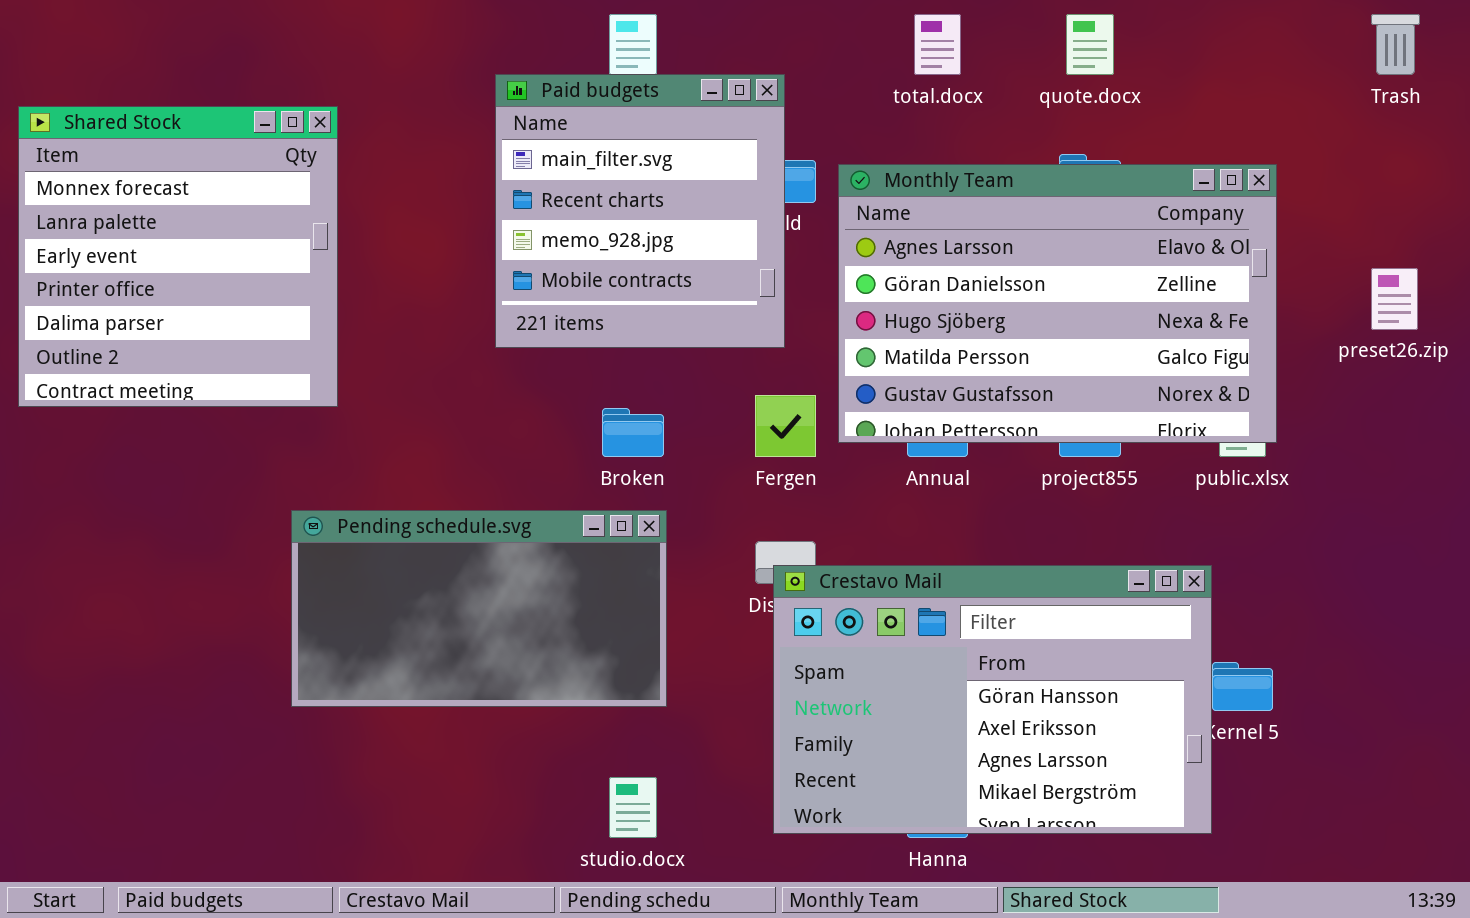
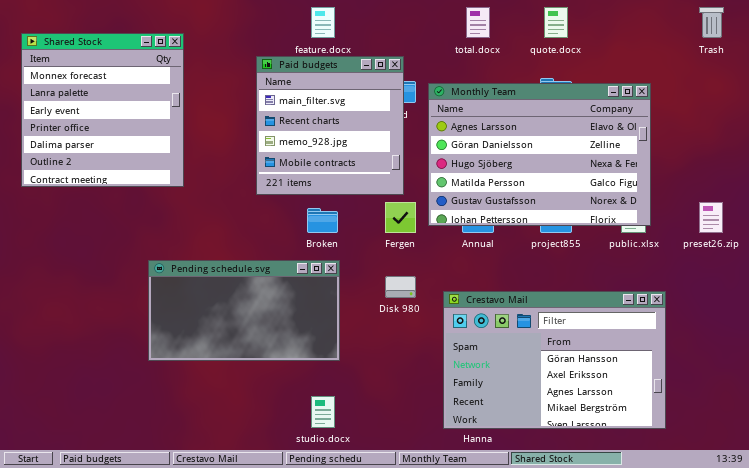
Paid budgets: [495,74,785,348] -> [256,56,404,195], moved
Shared Stock: [18,106,338,407] -> [21,33,184,187], moved
preset26.zip: [1371,268,1418,330] -> [699,202,723,233], moved
Crestavo Mail: [773,565,1212,834] -> [443,291,666,429], moved

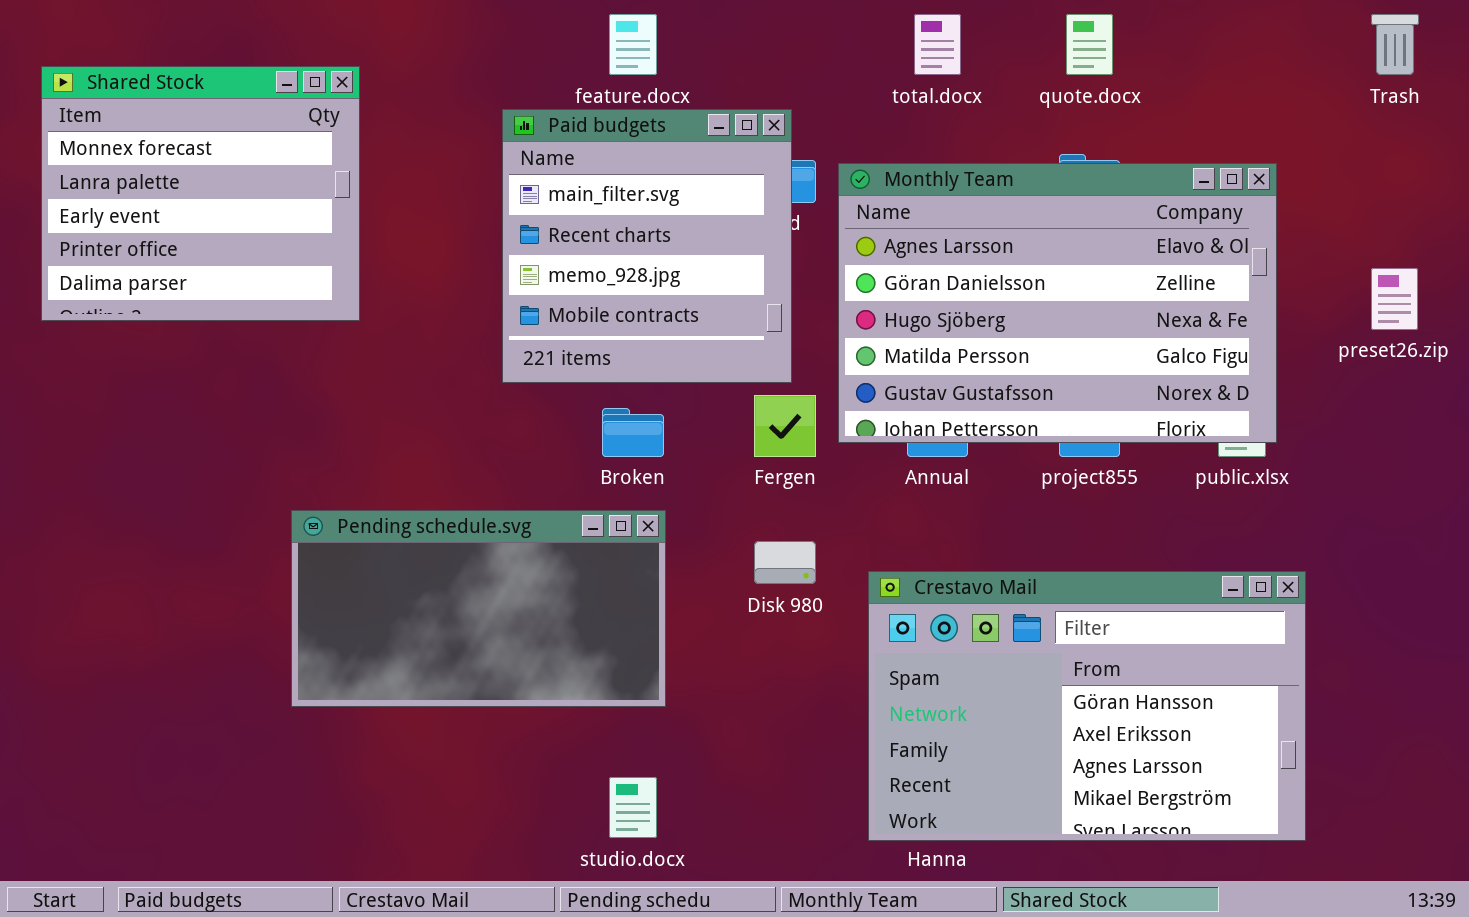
Shared Stock: [21,33,184,187] -> [41,66,360,321], resized
preset26.zip: [699,202,723,233] -> [1371,268,1418,330], moved

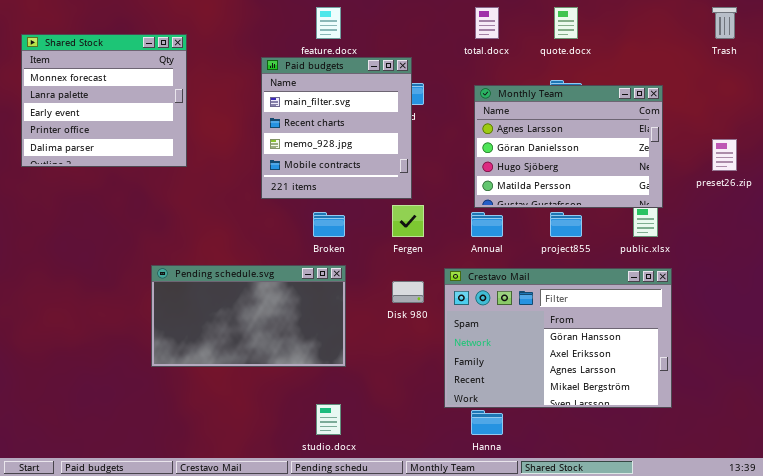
Monthly Team: [838,163,1277,443] -> [474,85,663,208], resized
Crestavo Mail: [868,571,1306,841] -> [444,268,672,408], moved

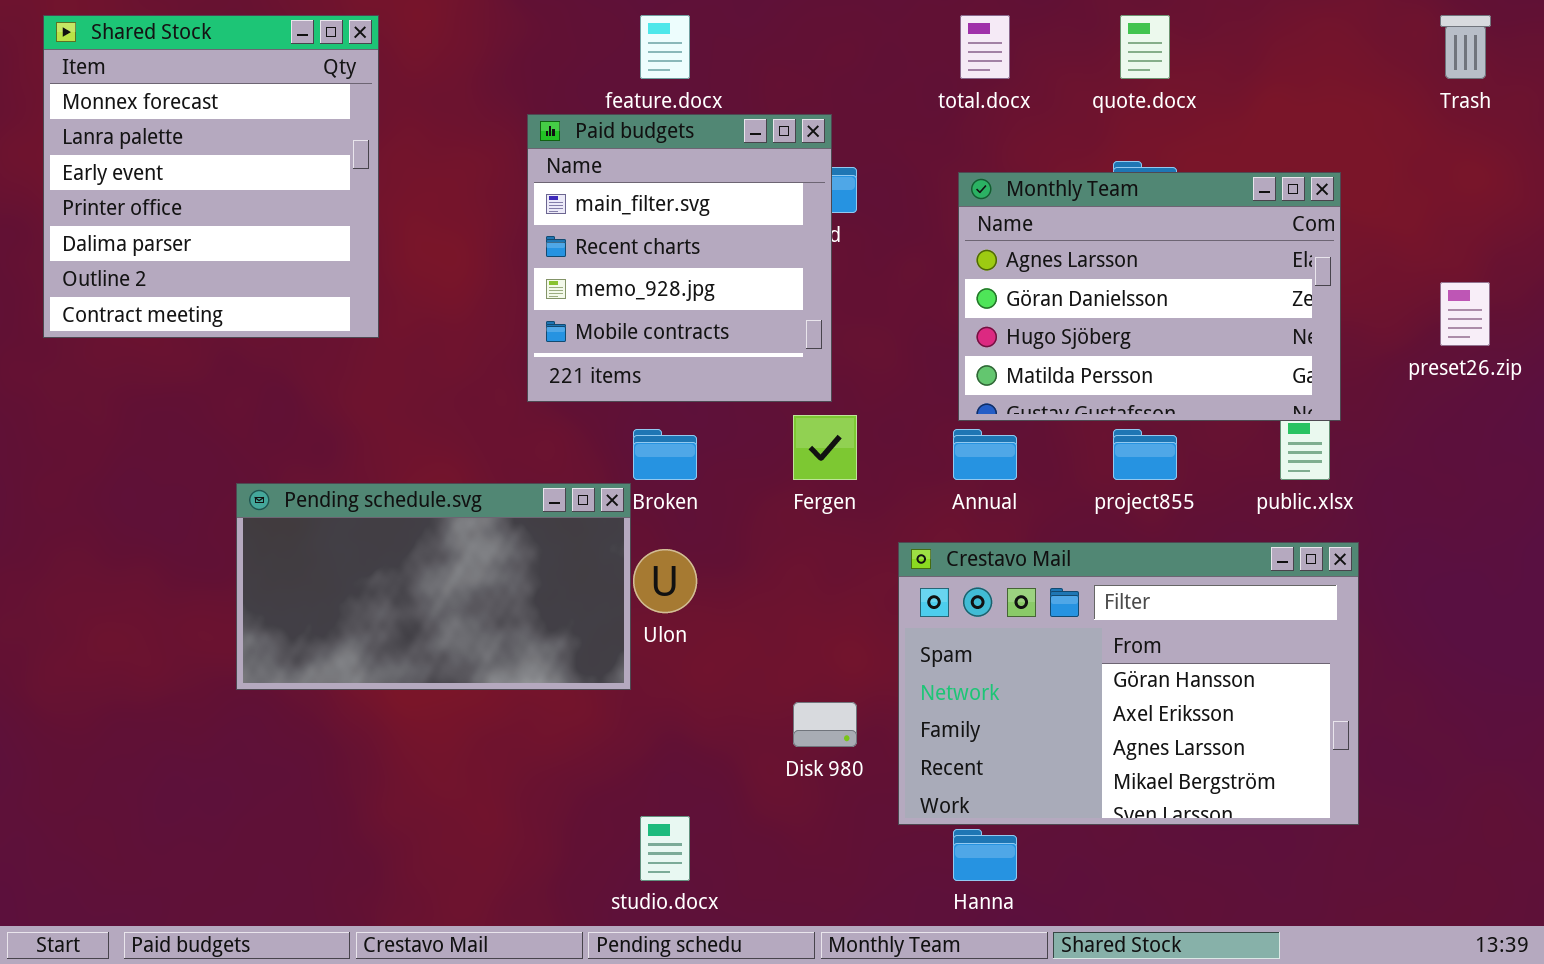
Shared Stock: [21,34,187,167] -> [43,15,379,338], resized
Pending schedule.svg: [151,265,346,367] -> [236,483,631,690], moved
Disk 980: [392,281,424,303] -> [793,702,857,747], moved

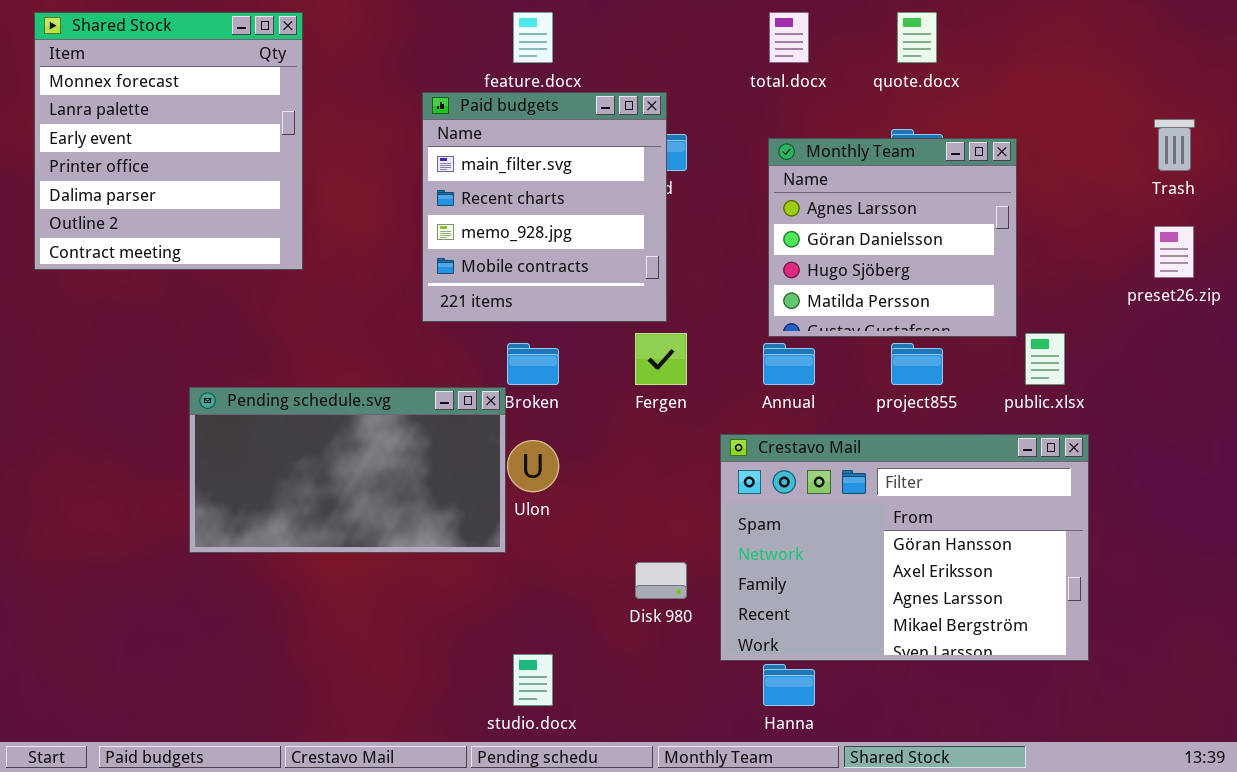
Trash: [1440,15,1491,79] -> [1154,119,1195,171], moved
Monthly Team: [958,172,1341,421] -> [768,138,1017,337], resized

